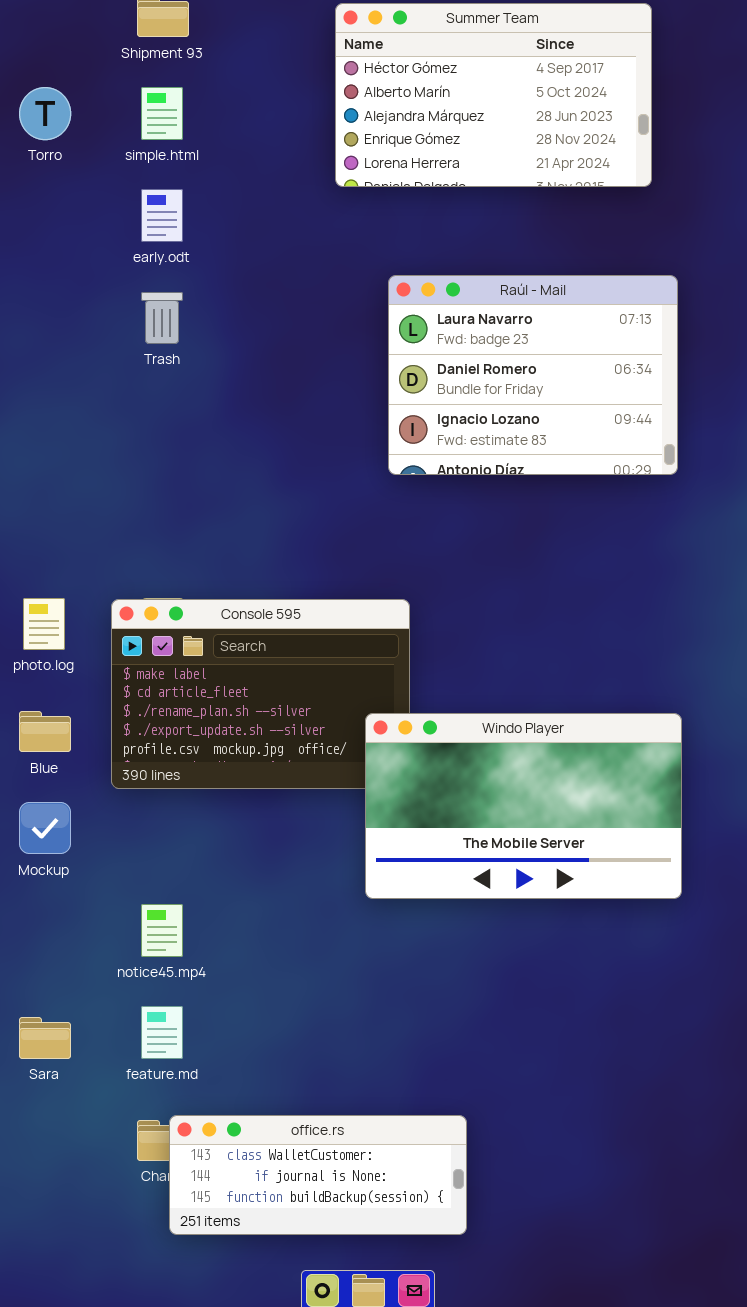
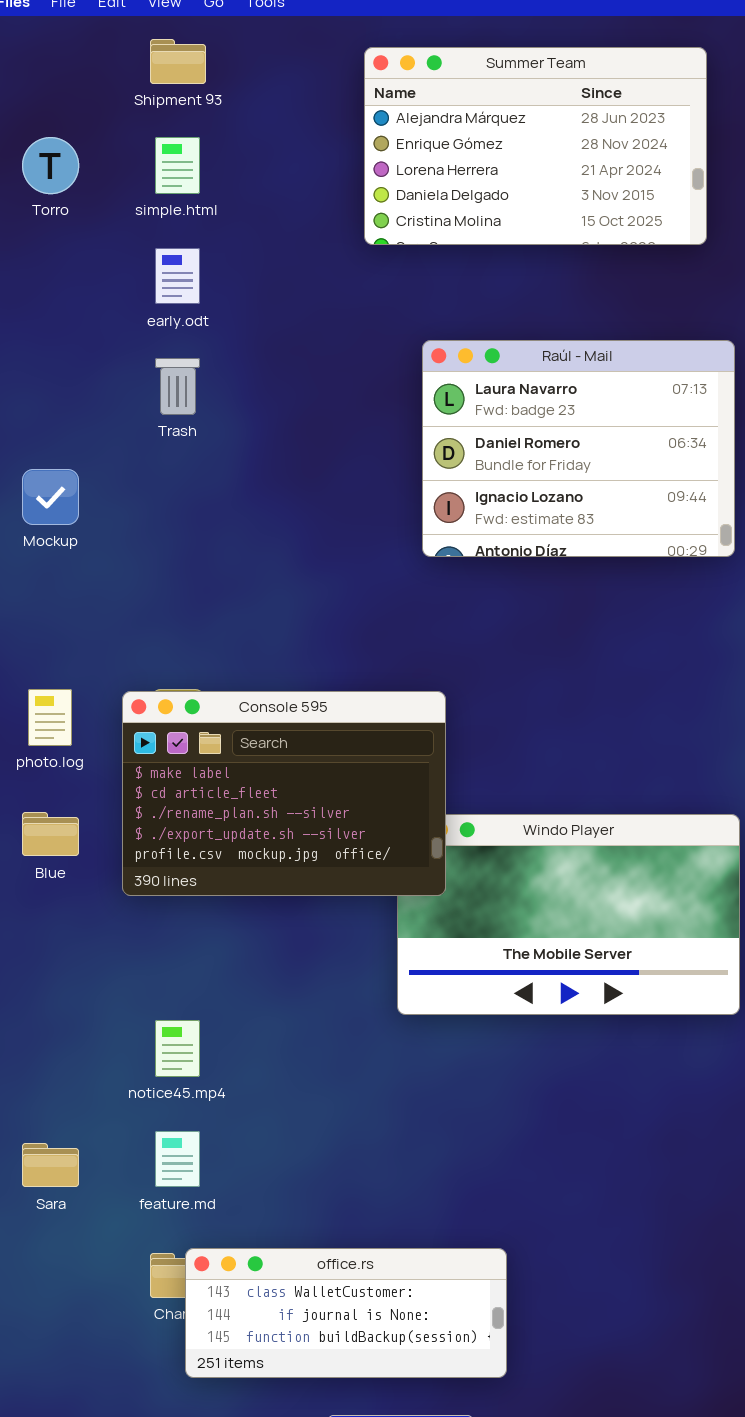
Summer Team: [335,3,652,187] -> [364,47,707,245], scrolled down 2 rows
Console 595: [111,599,410,789] -> [122,691,446,896], raised
Mockup: [19,802,71,854] -> [22,469,79,525], moved

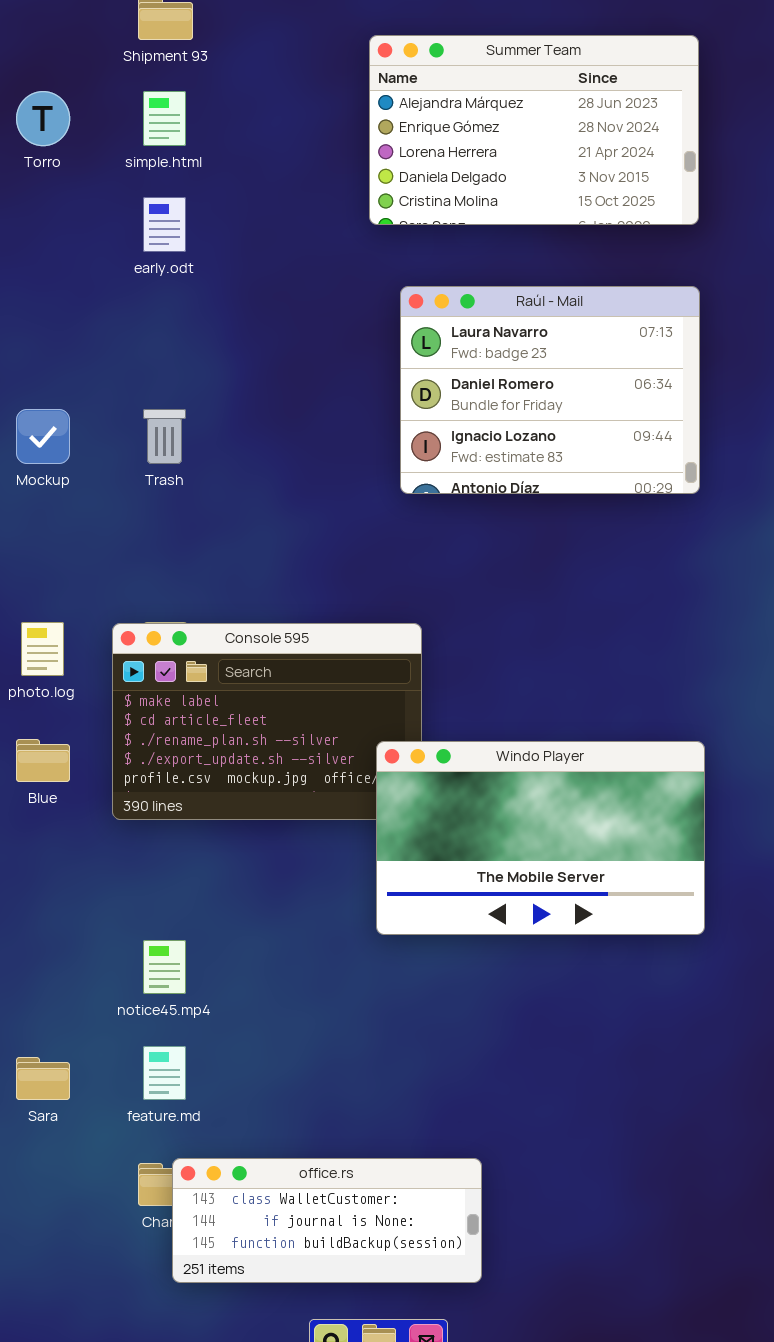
Summer Team: [364,47,707,245] -> [369,35,699,225], moved
Trash: [155,358,200,415] -> [143,409,186,464], moved
Windo Player: [397,814,740,1015] -> [376,741,705,935], raised

